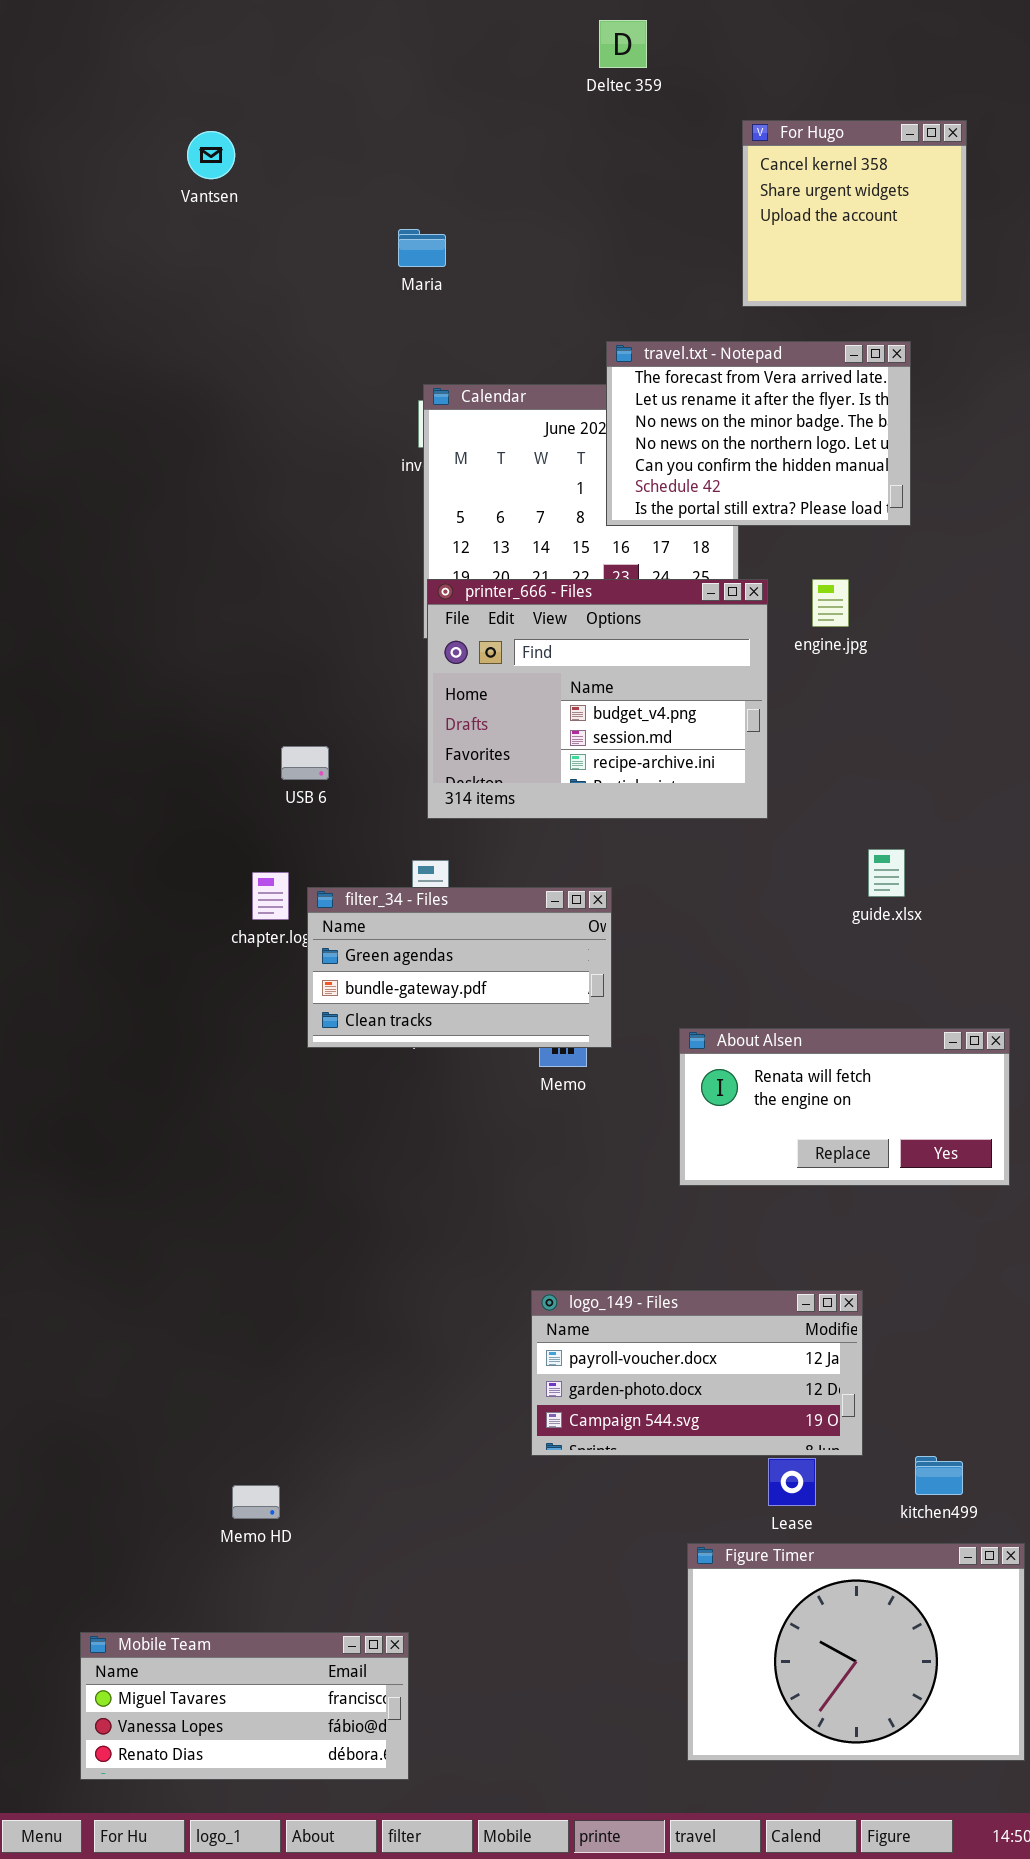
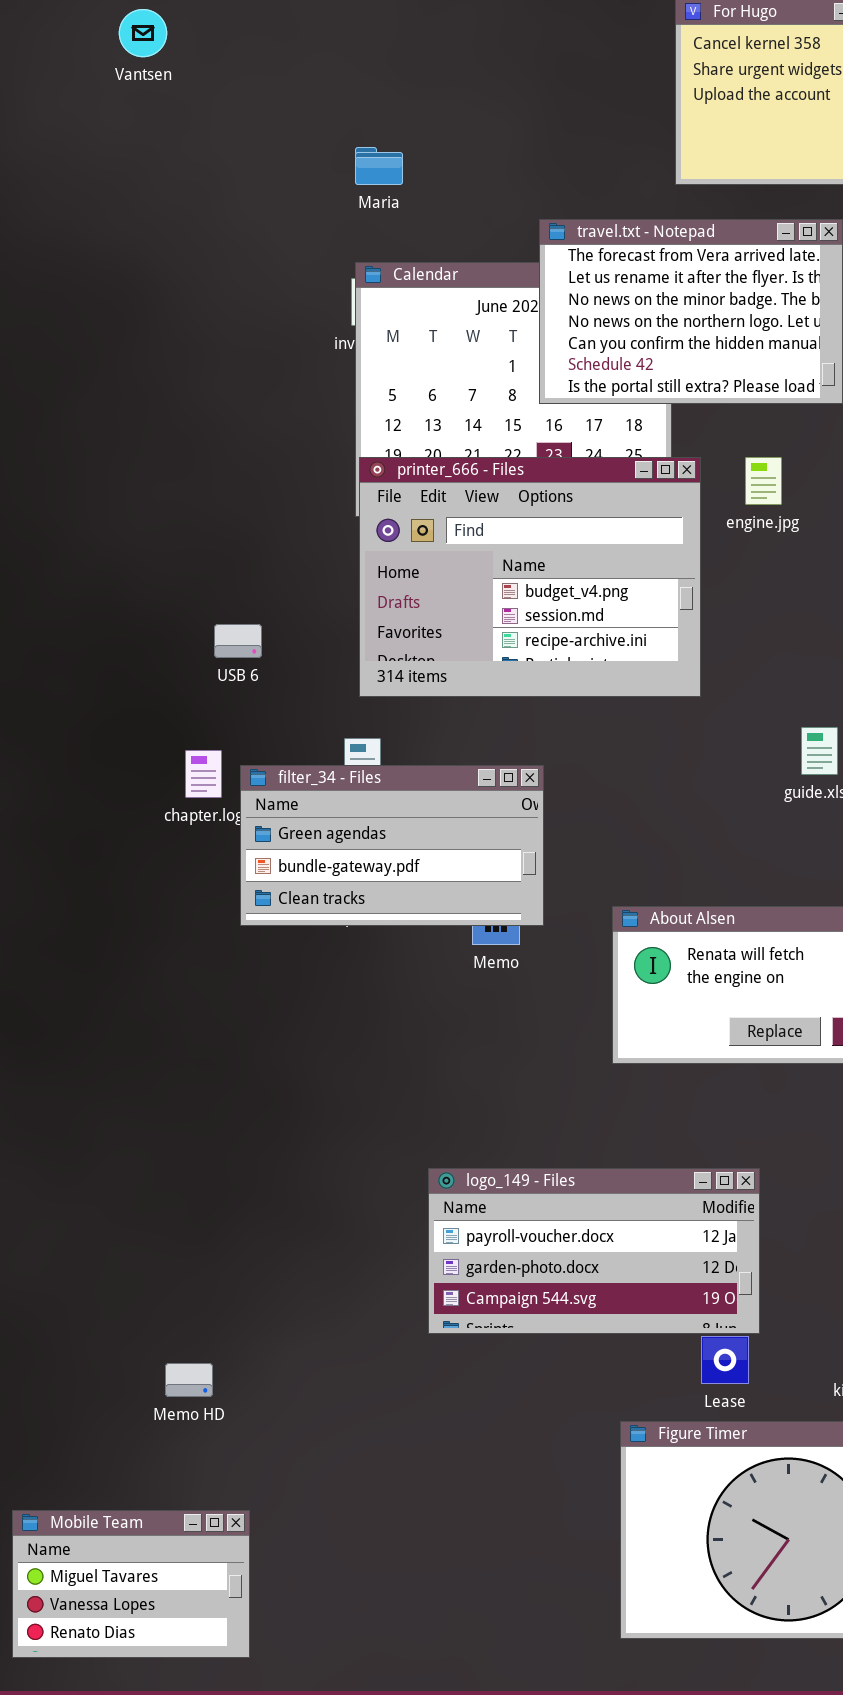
Maria: [398,229,446,267] -> [355,147,403,185], moved
logo_149 - Files: [531,1290,863,1456] -> [428,1168,760,1334], moved
Mobile Team: [80,1632,409,1780] -> [12,1510,250,1658], resized

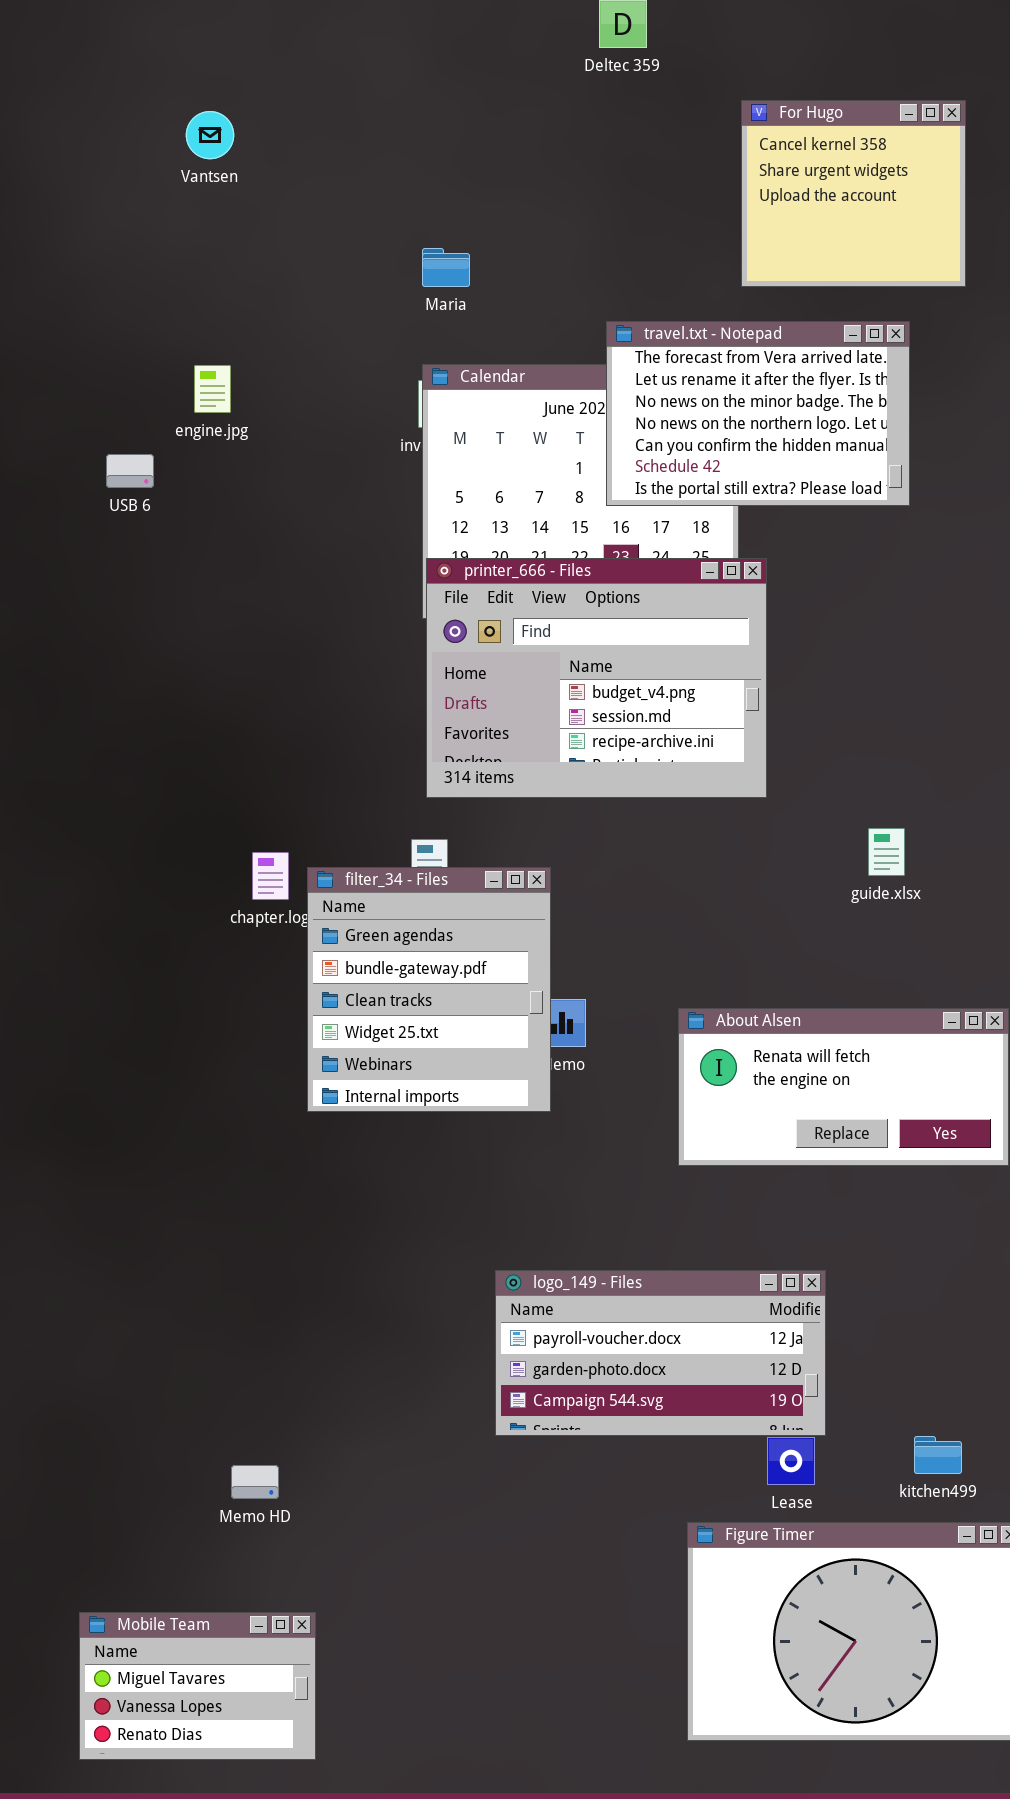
engine.jpg: [745,457,782,505] -> [194,365,231,413], moved
USB 6: [214,624,262,658] -> [106,454,154,488], moved
filter_34 - Files: [240,765,544,926] -> [307,867,551,1112], resized

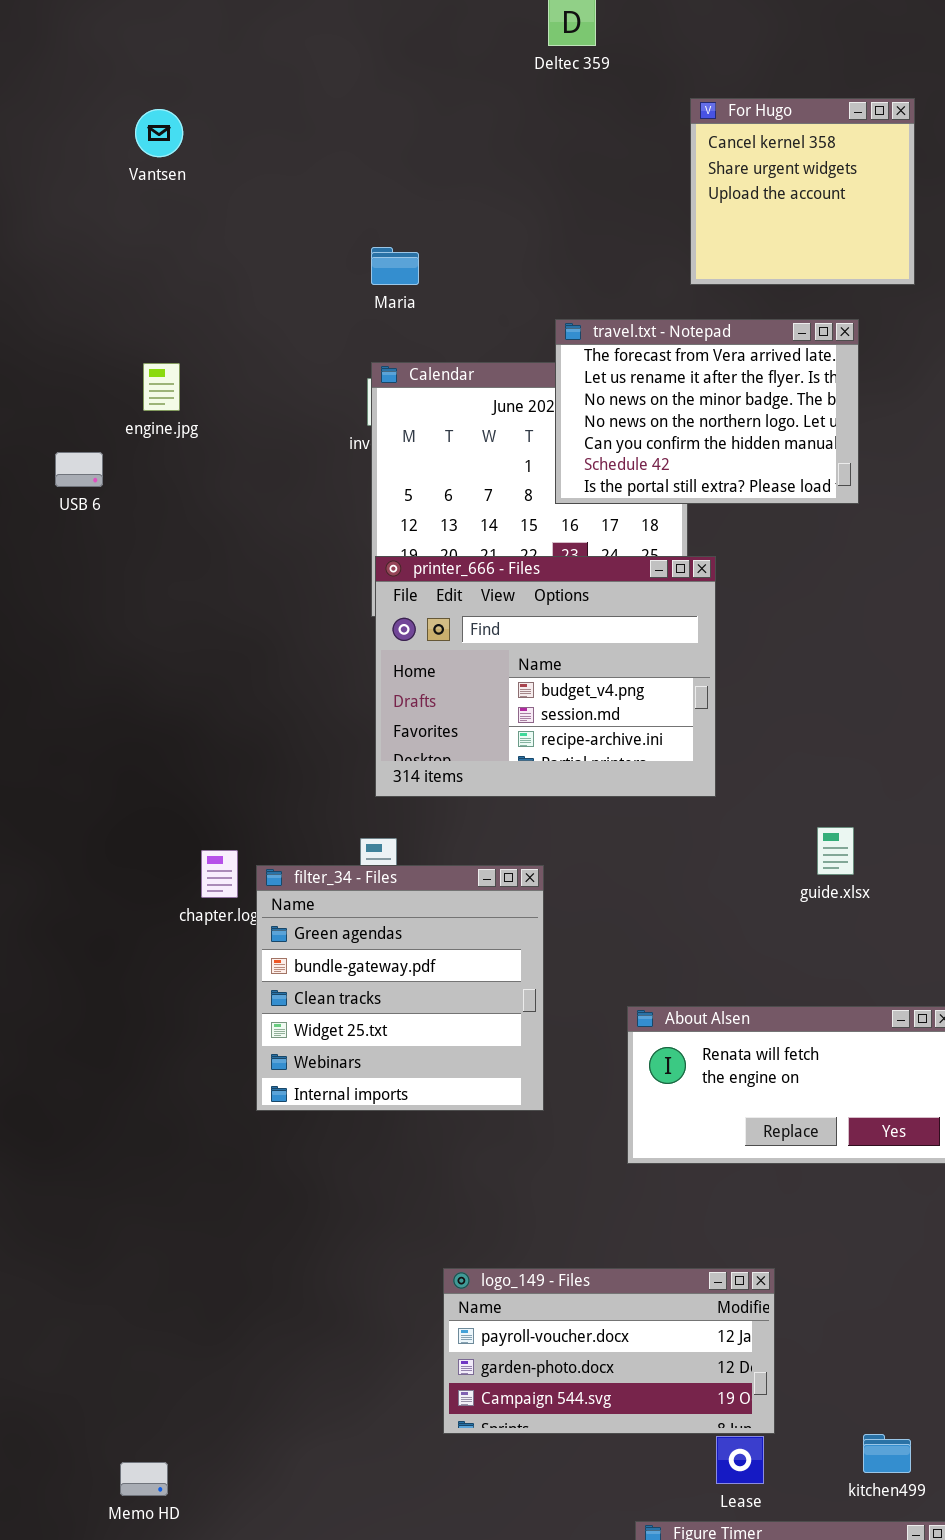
filter_34 - Files: [307,867,551,1112] -> [256,865,544,1111], resized
Memo HD: [231,1465,279,1499] -> [120,1462,168,1496], moved

